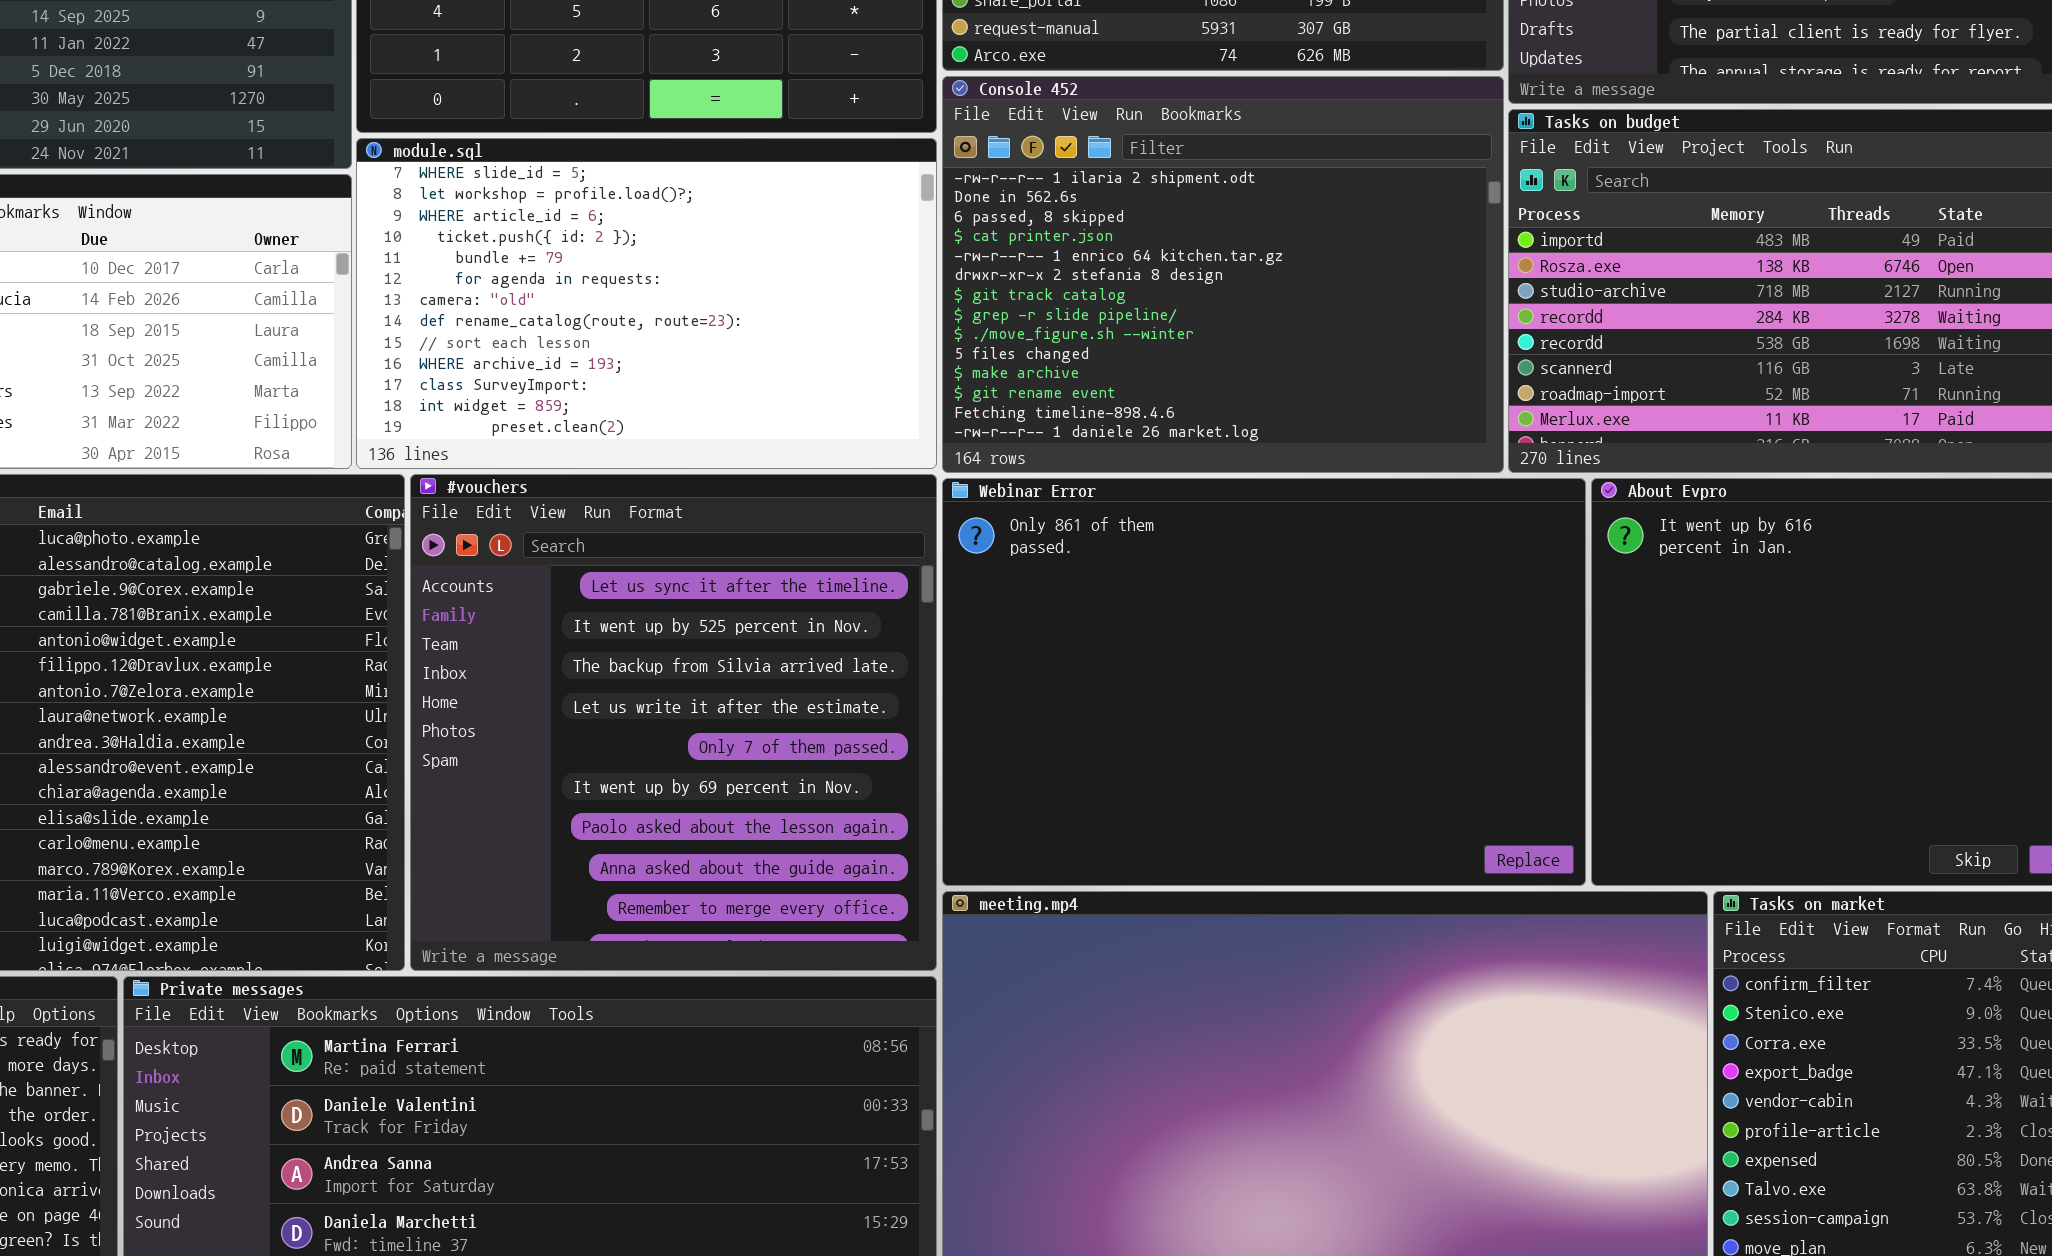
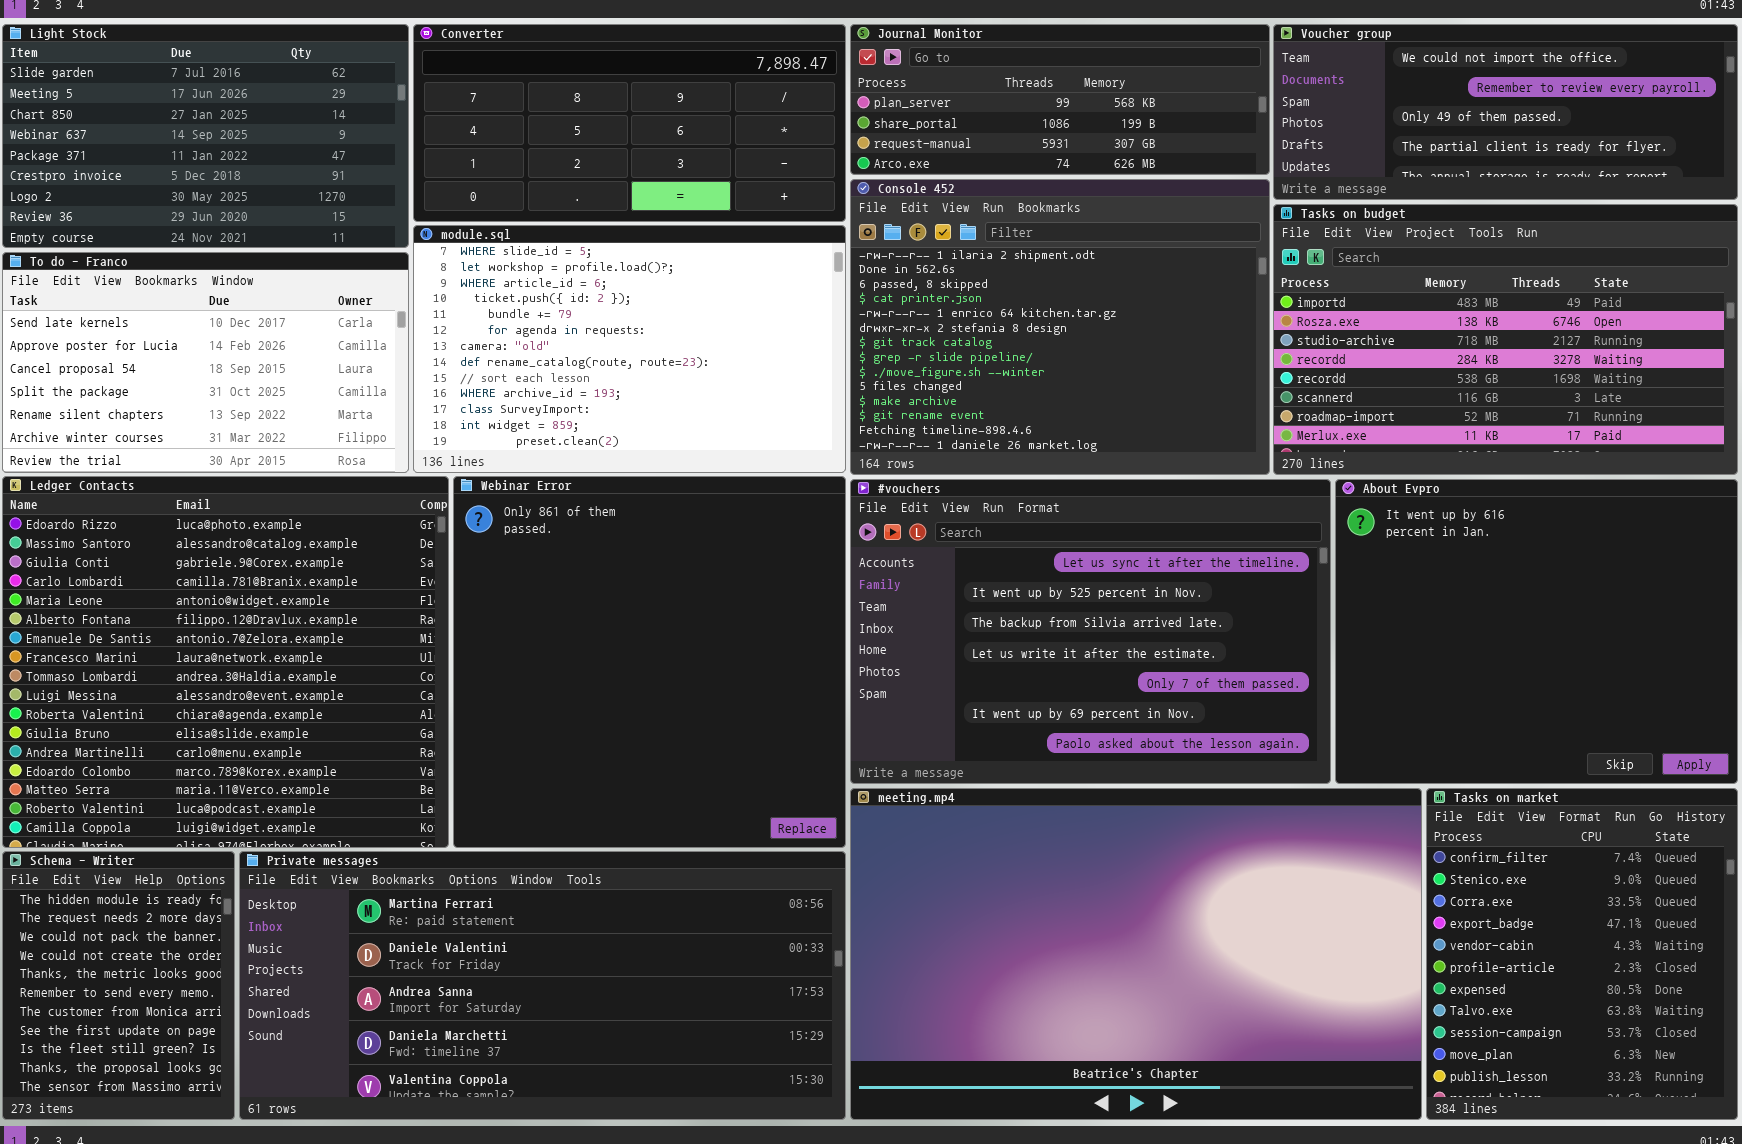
#vouchers: [410,474,937,971] -> [850,479,1331,784], moved, resized
Webinar Error: [942,478,1586,886] -> [453,476,846,848], moved, resized

